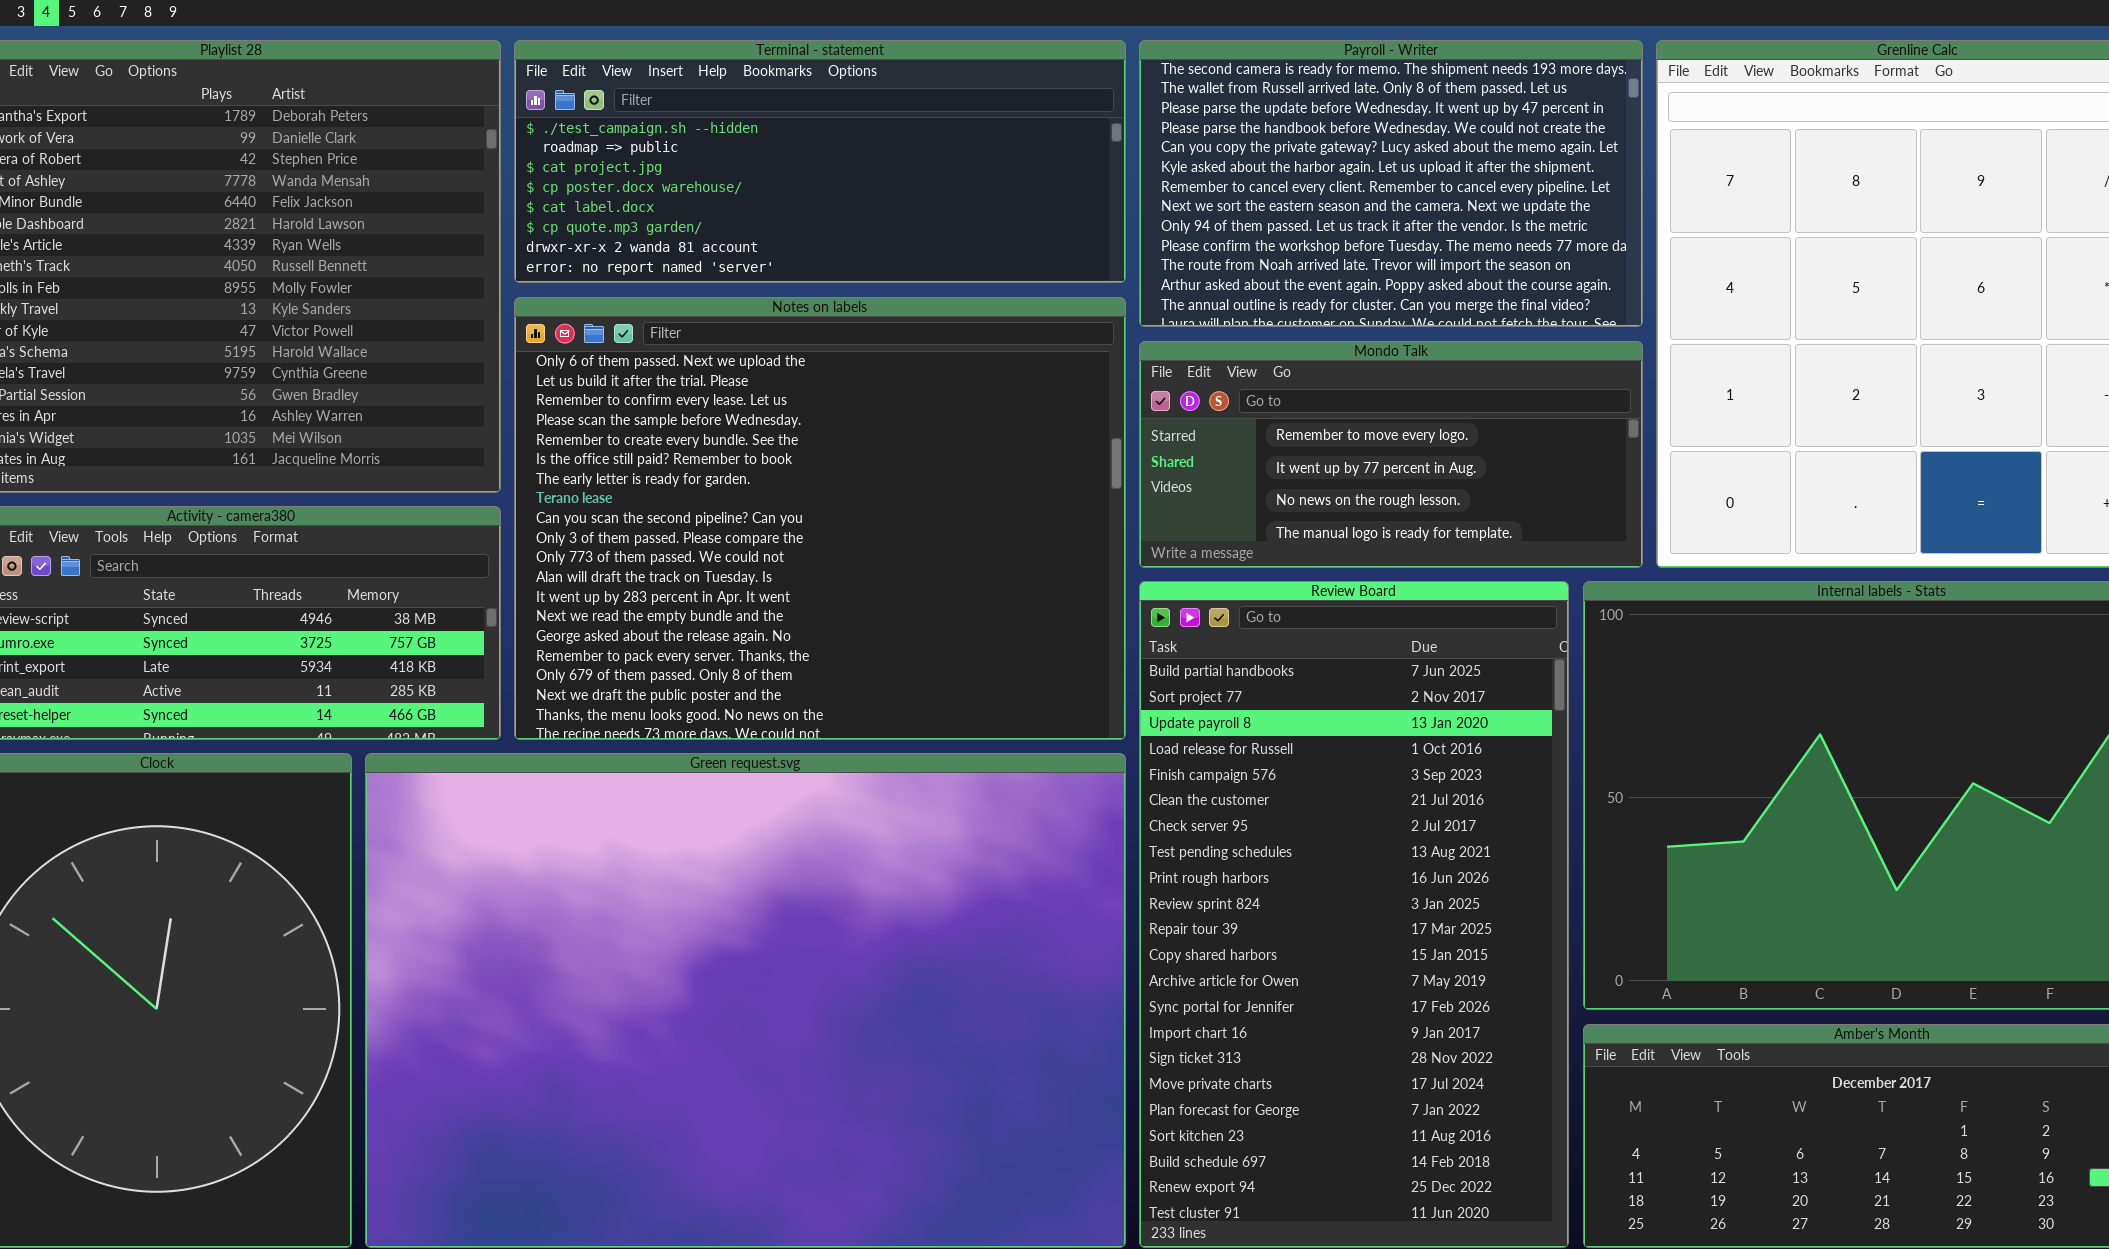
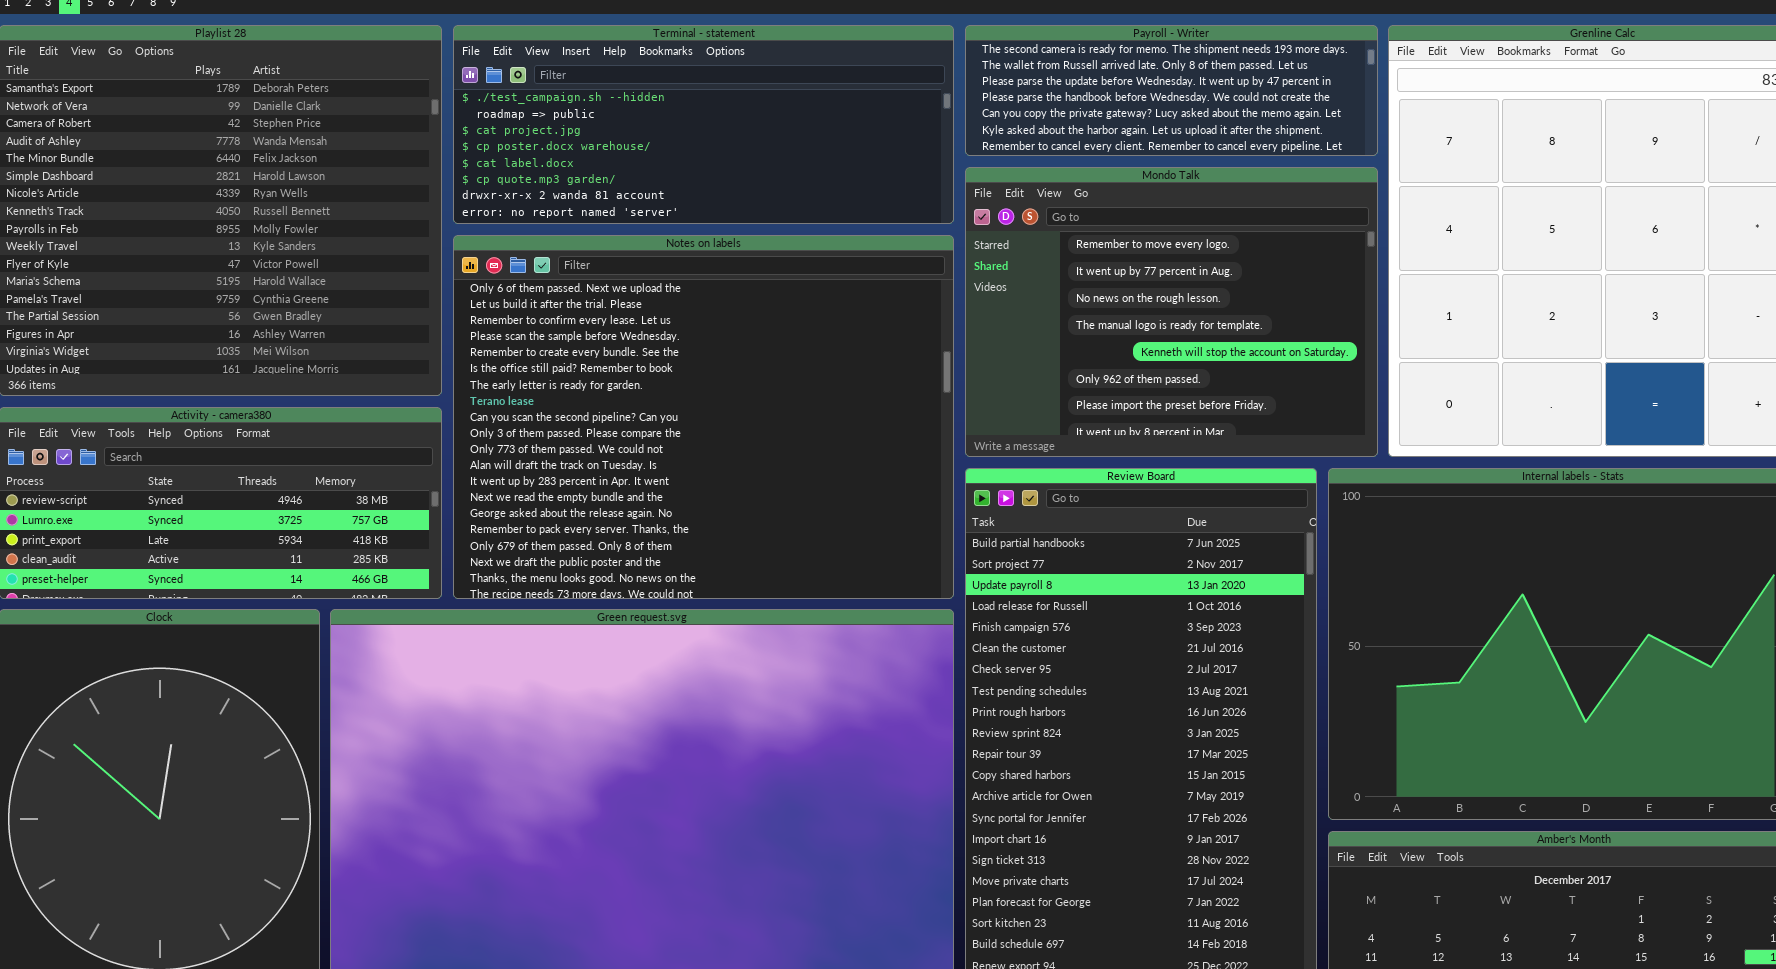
Payroll - Writer: [1139,40,1643,327] -> [965,25,1378,156], resized
Mondo Talk: [1139,341,1643,568] -> [965,167,1378,457], resized

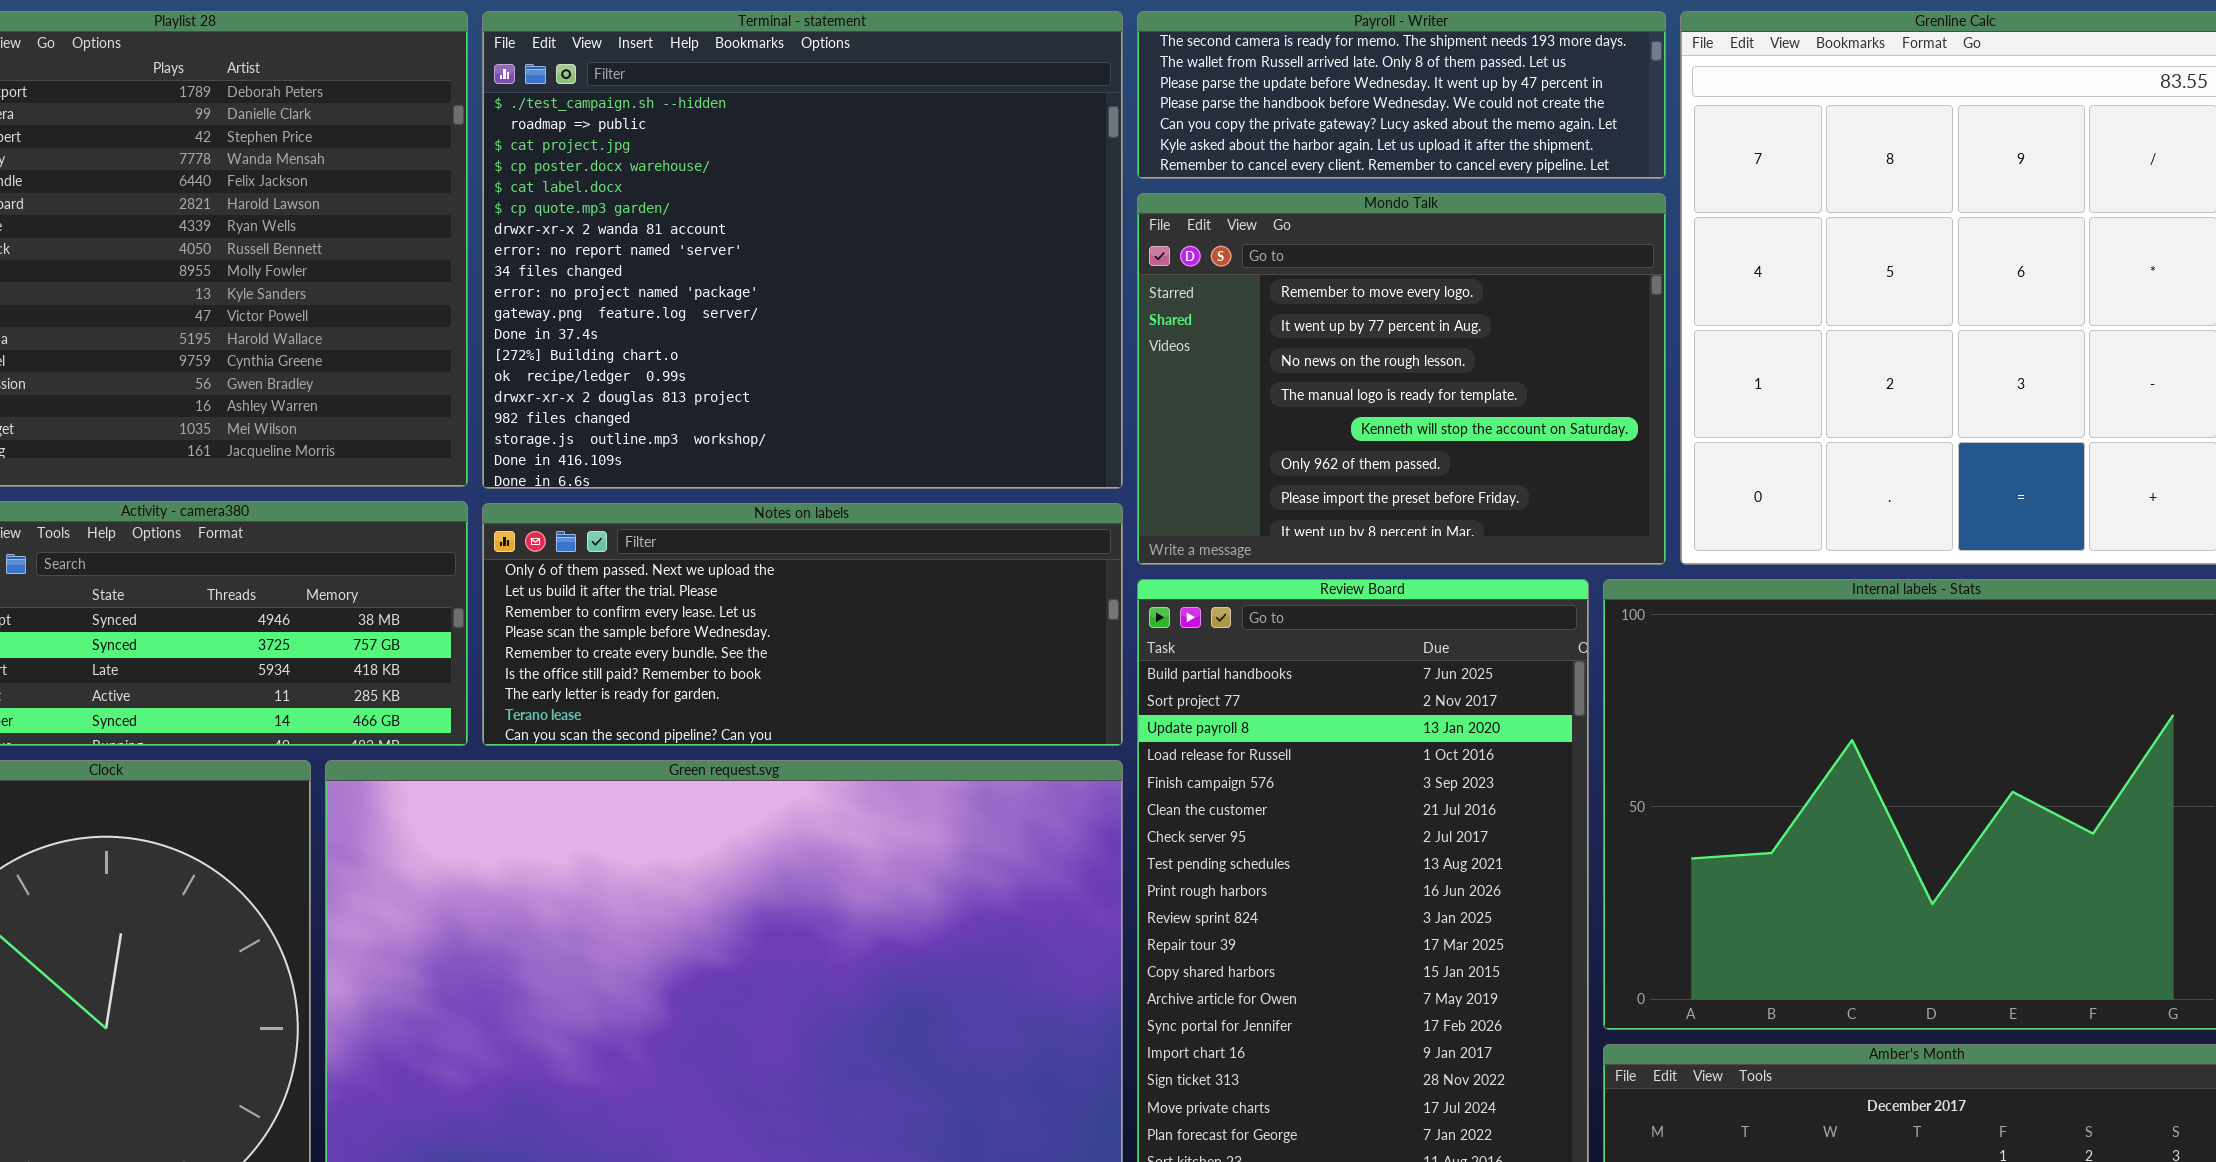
Terminal - statement: [453,25,954,224] -> [482,11,1123,489], resized
Notes on labels: [453,235,954,599] -> [482,503,1123,746], resized

